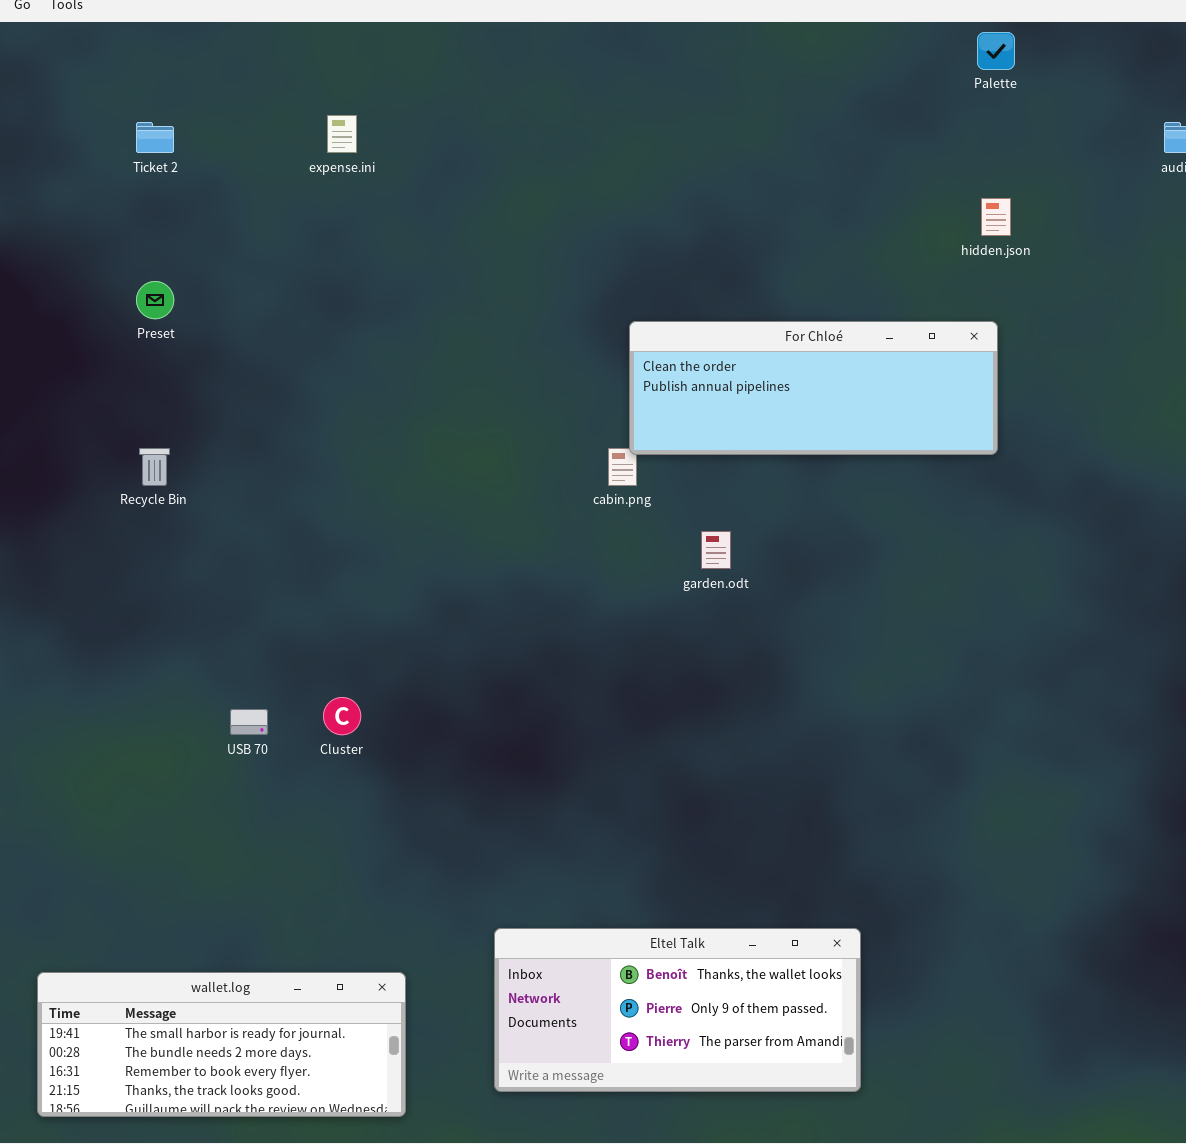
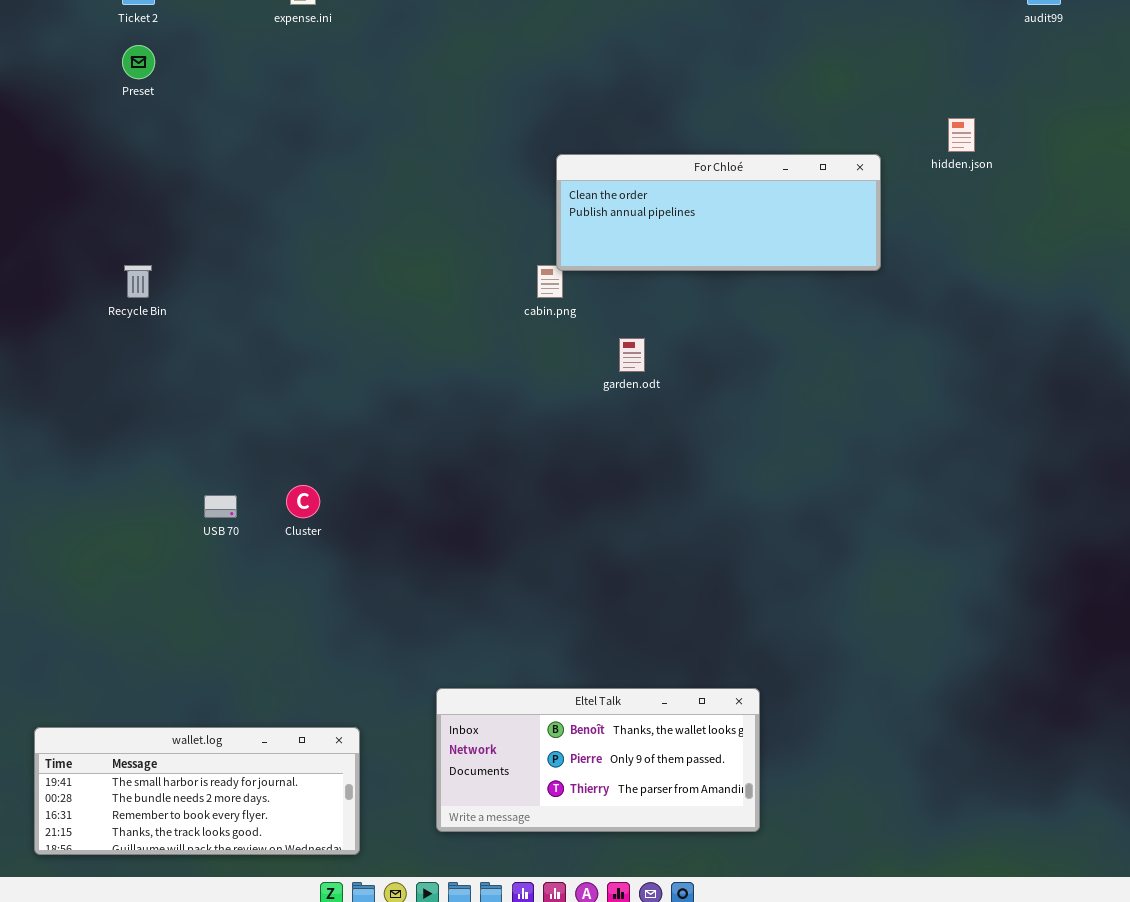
hidden.json: [981,198,1011,236] -> [948,118,975,152], moved
Preset: [136,281,174,319] -> [122,45,155,79], moved

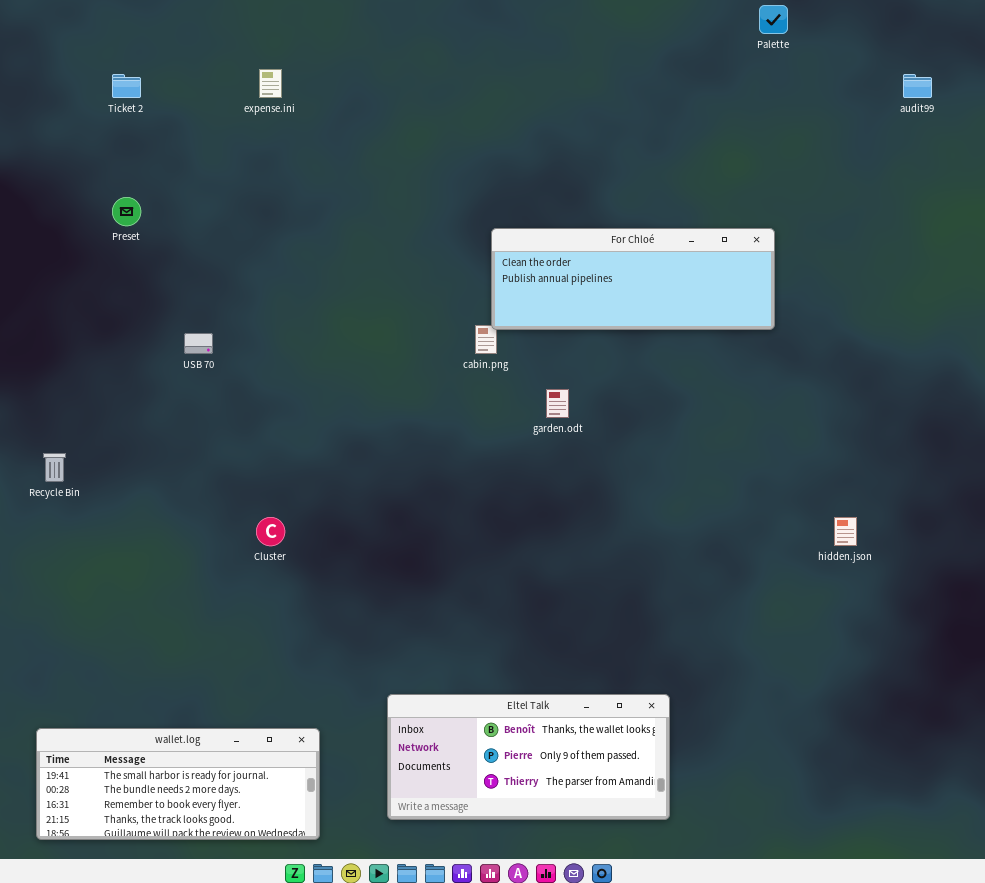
Preset: [122,45,155,79] -> [112,197,141,226], moved
hidden.json: [948,118,975,152] -> [834,517,857,546], moved
Recycle Bin: [124,265,152,298] -> [43,453,66,482], moved
USB 70: [204,495,237,518] -> [184,333,213,354], moved

